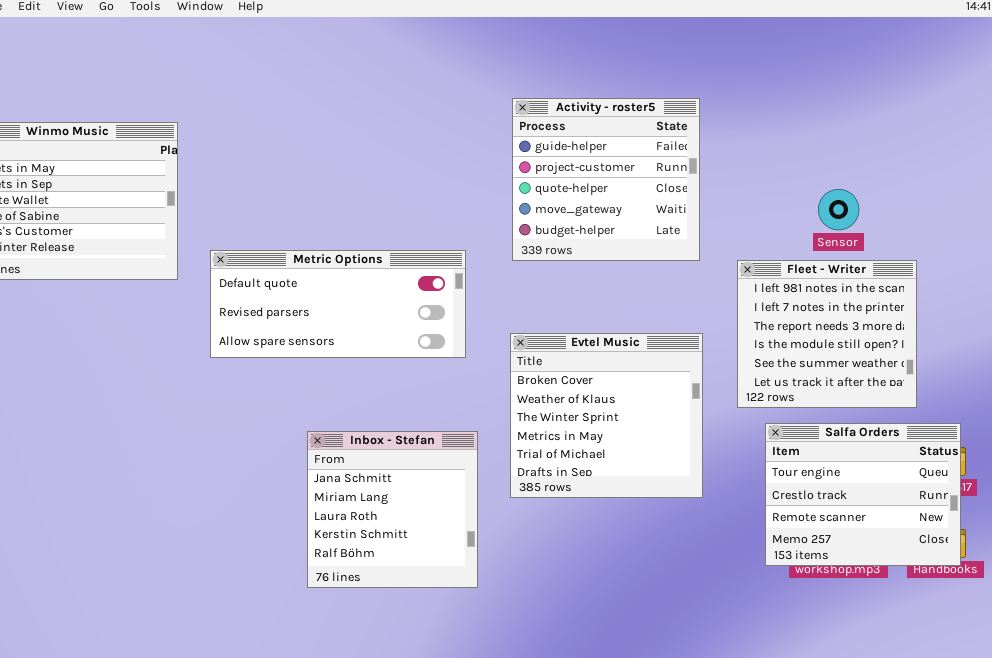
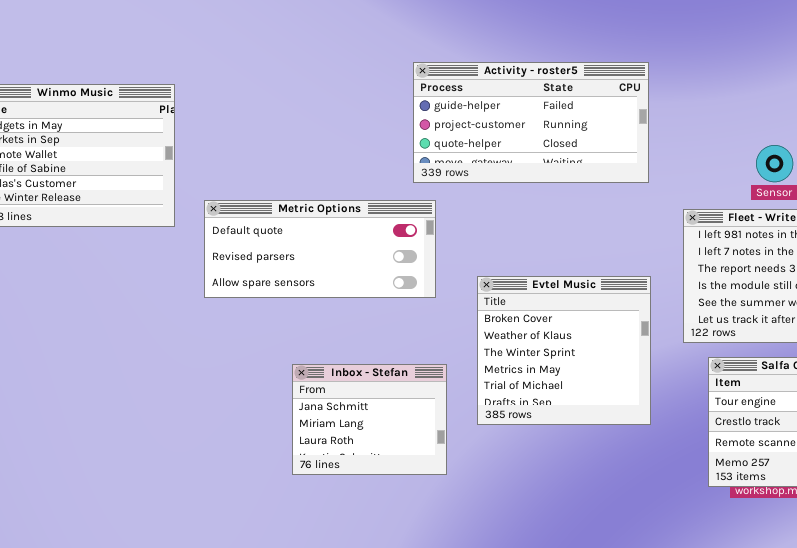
Activity - roster5: [512,98,700,261] -> [413,62,649,183], resized
Inbox - Stefan: [307,431,478,588] -> [292,364,447,475], resized

